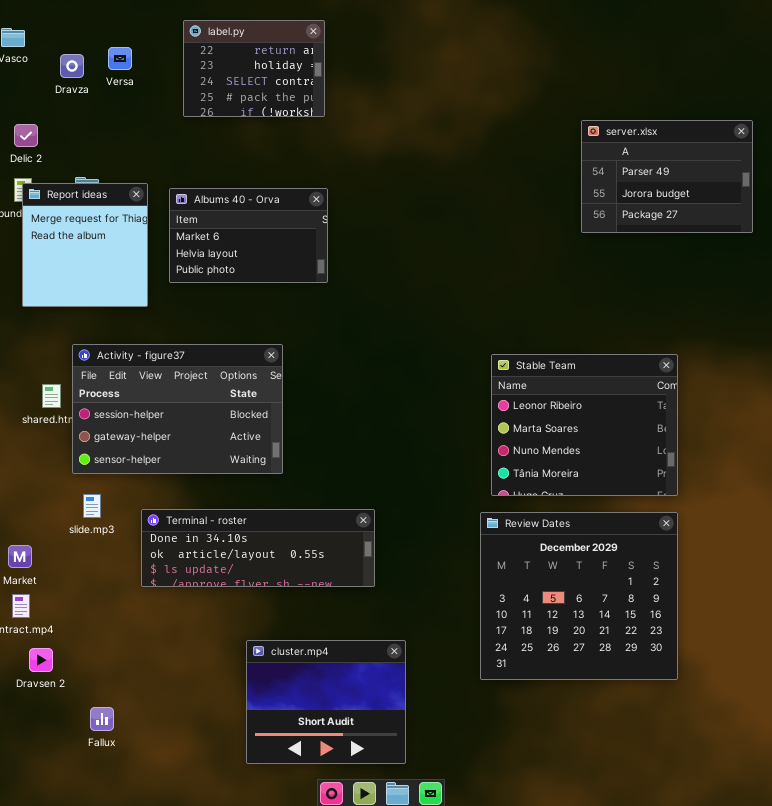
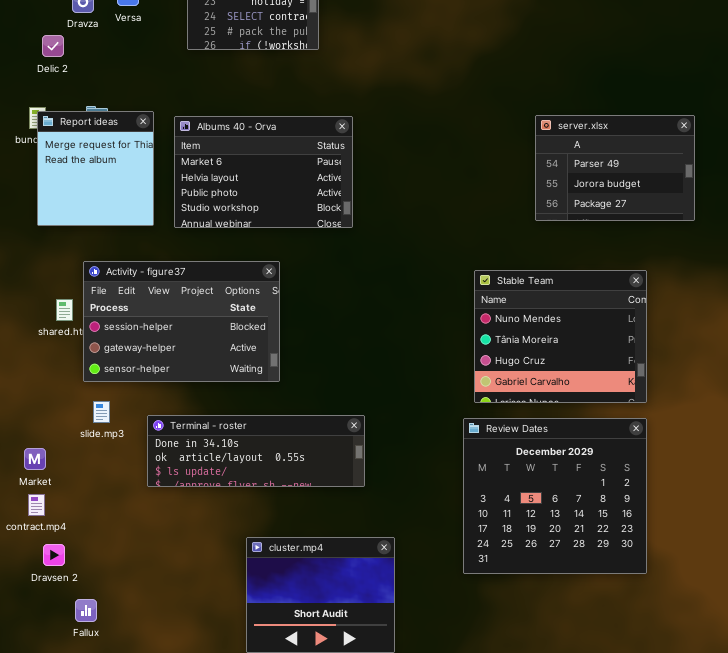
server.xlsx: [581,120,753,233] -> [535,115,695,221], moved
Delic 2: [14,124,38,147] -> [42,35,64,57], moved
Albums 40 - Orva: [169,188,328,283] -> [174,116,353,228], resized
Stable Team: [491,354,678,496] -> [474,270,647,403], scrolled down 2 rows
Fallux: [90,707,114,731] -> [75,599,97,622], moved

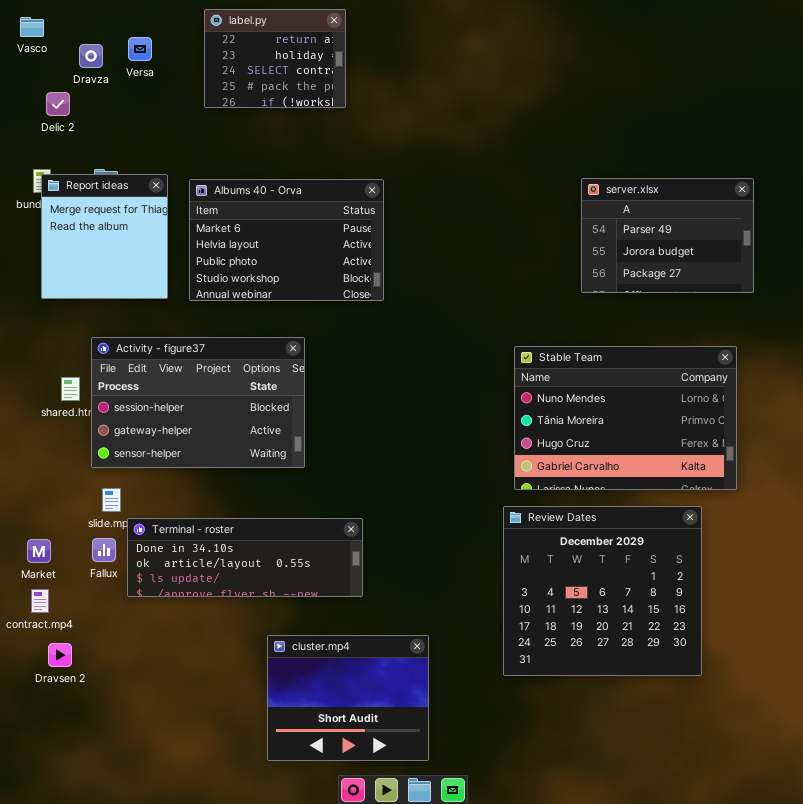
Stable Team: [474,270,647,403] -> [514,346,737,490], resized
Terminal - roster: [147,415,365,487] -> [127,518,363,597], moved
Fallux: [75,599,97,622] -> [92,538,116,562], moved

